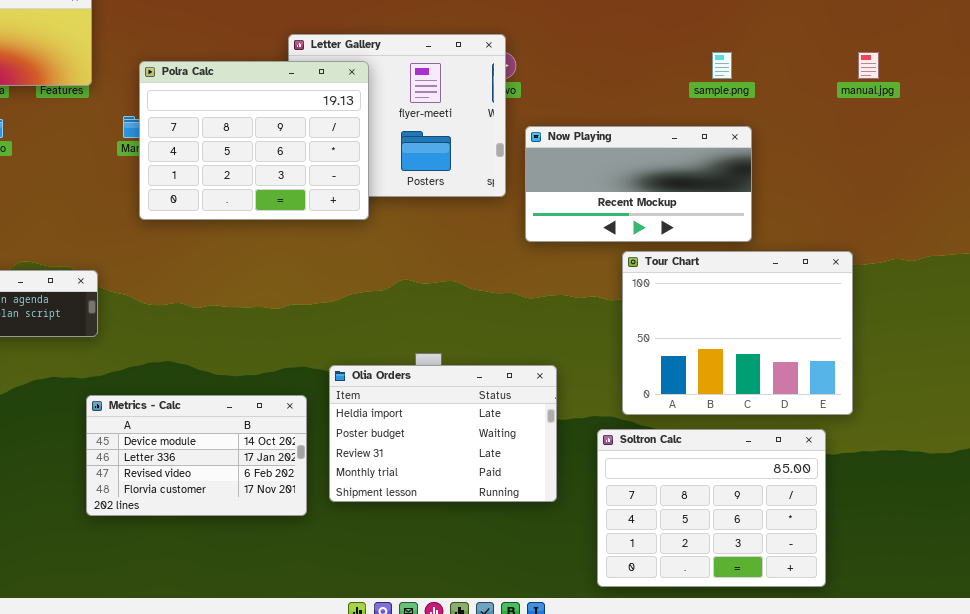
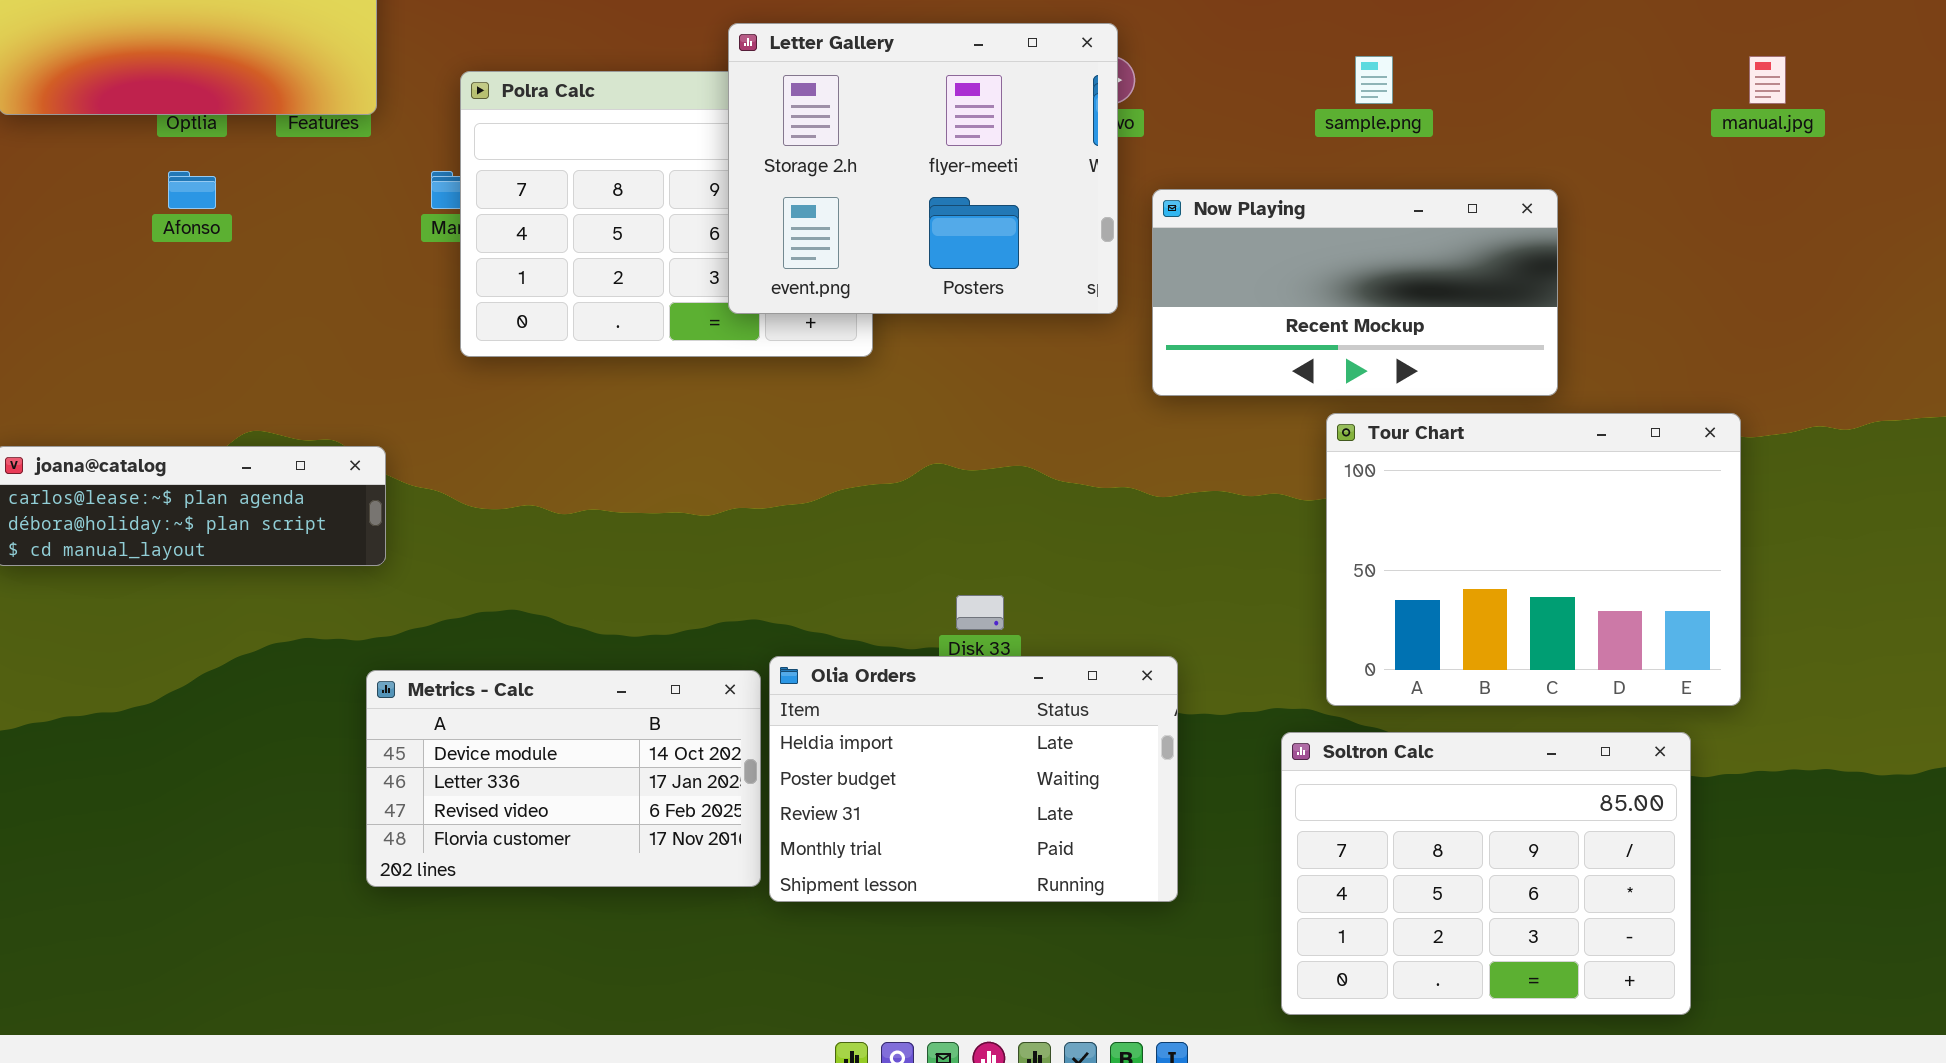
Letter Gallery: [288,34,506,197] -> [728,23,1118,314], raised
sample.png: [712,52,732,79] -> [1355,56,1393,104], moved
Olia Orders: [329,365,557,502] -> [769,656,1178,902], moved

